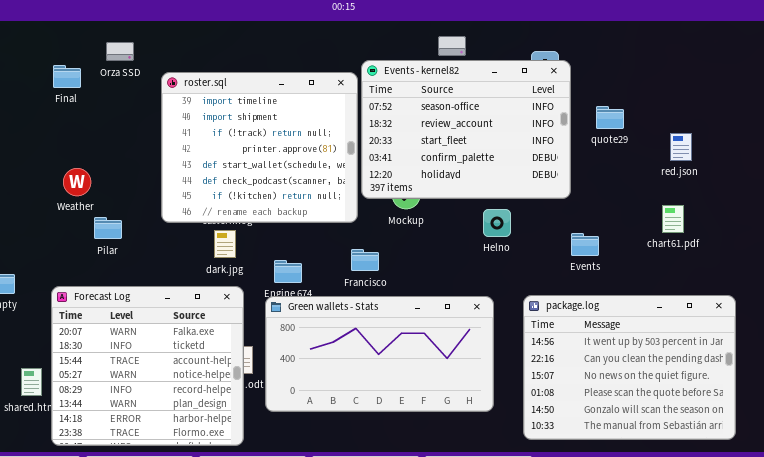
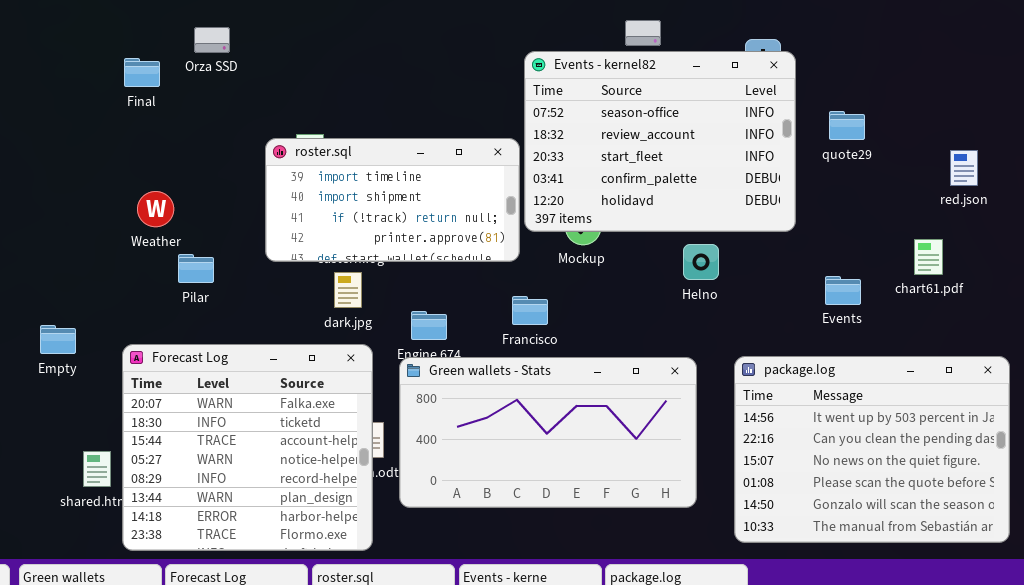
roster.sql: [161,72,358,223] -> [265,138,520,262], resized
red.json: [670,133,692,161] -> [950,150,978,186], moved
Events: [571,233,599,256] -> [825,276,861,305], moved

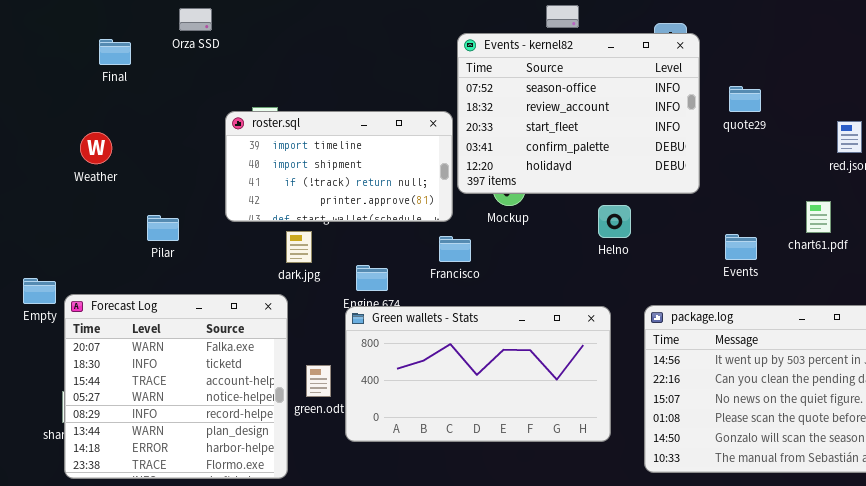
Orza SSD: [194,27,230,53] -> [179,8,212,31], moved
Weather: [137,191,174,227] -> [80,132,112,164], moved
Francisco: [512,296,548,325] -> [439,236,471,262], moved
Forecast Log: [122,344,373,551] -> [64,294,288,479], moved

